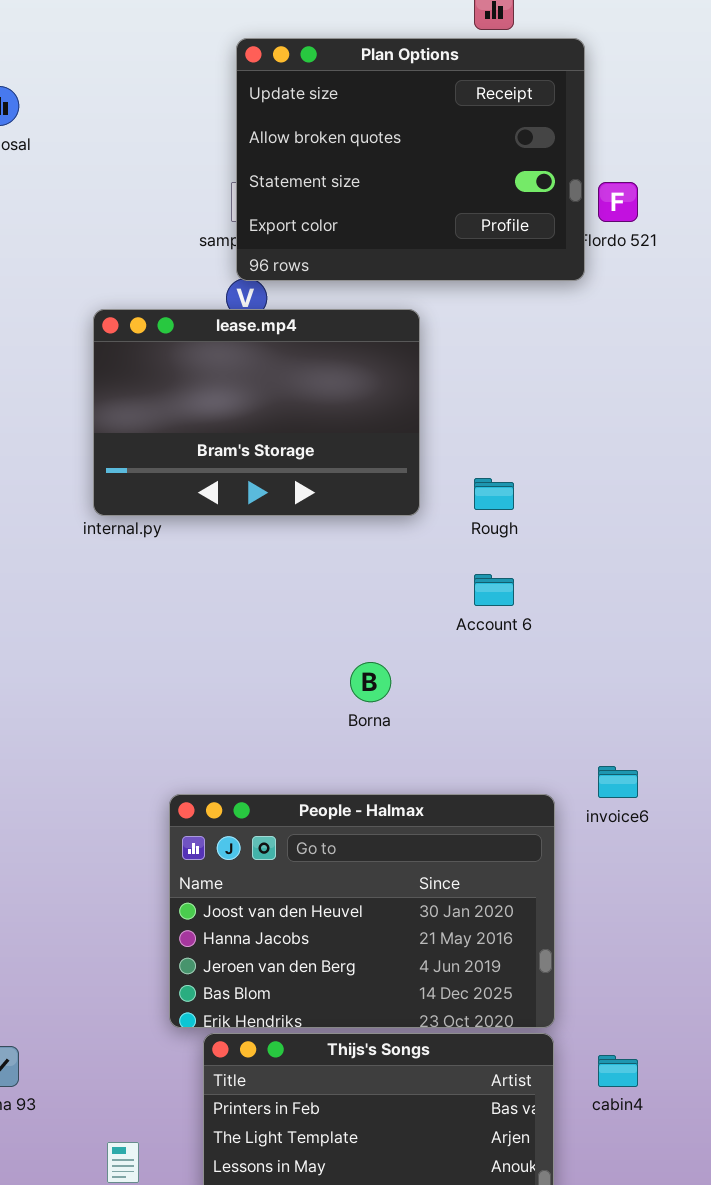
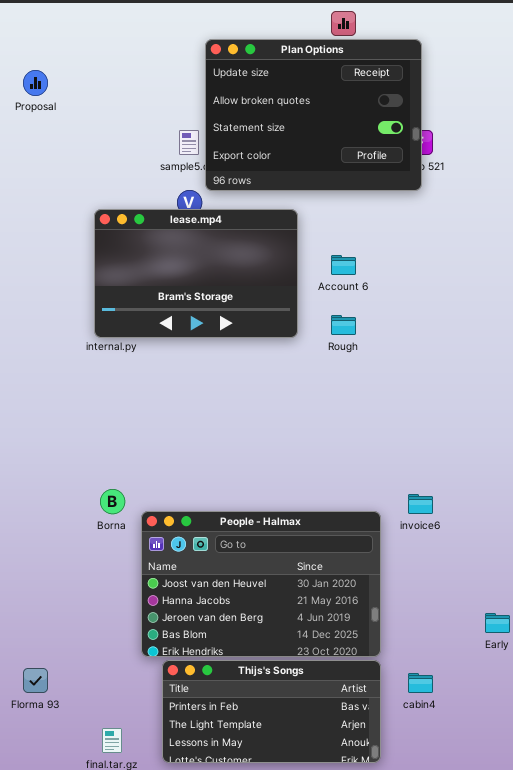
Plan Options: [236,38,585,281] -> [205,39,422,191], moved
Account 6: [474,574,514,606] -> [331,255,356,275], moved
Borna: [350,662,391,702] -> [100,489,125,514], moved

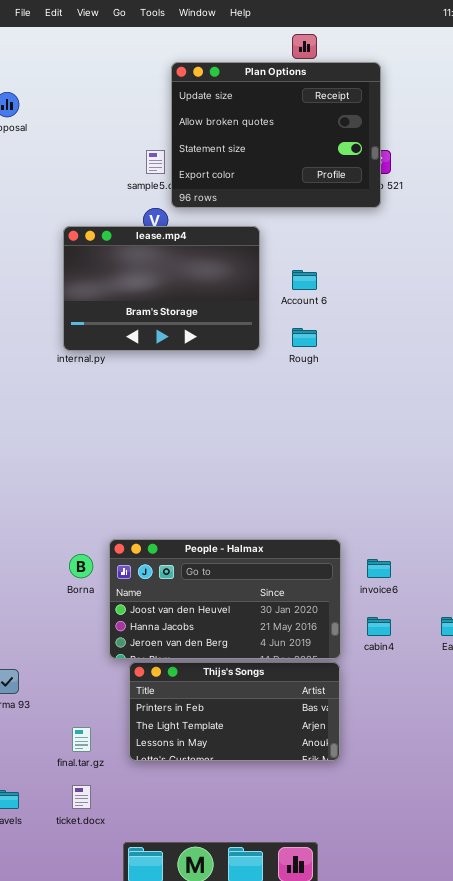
Borna: [100,489,125,514] -> [69,554,93,578], moved
invoice6: [408,494,433,514] -> [367,559,391,578], moved
People - Halmax: [141,511,381,657] -> [109,539,341,659], resized
cabin4: [408,673,433,693] -> [367,617,391,636], moved

